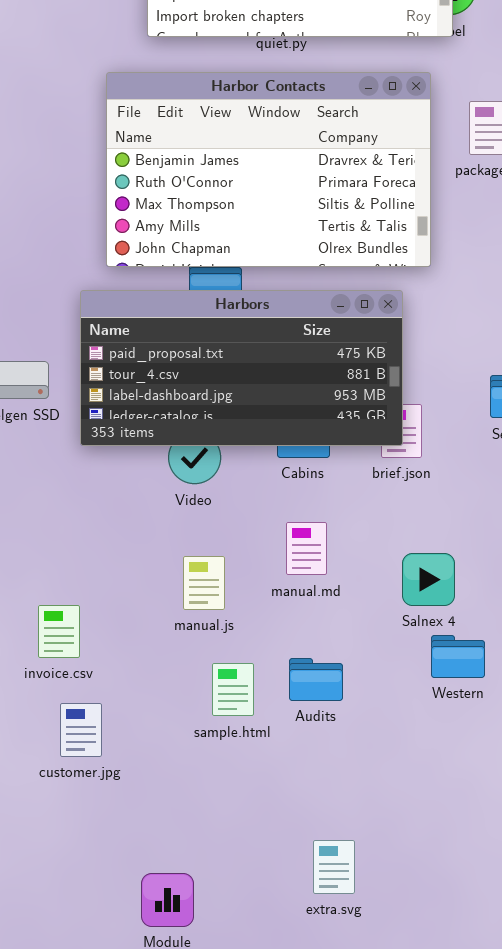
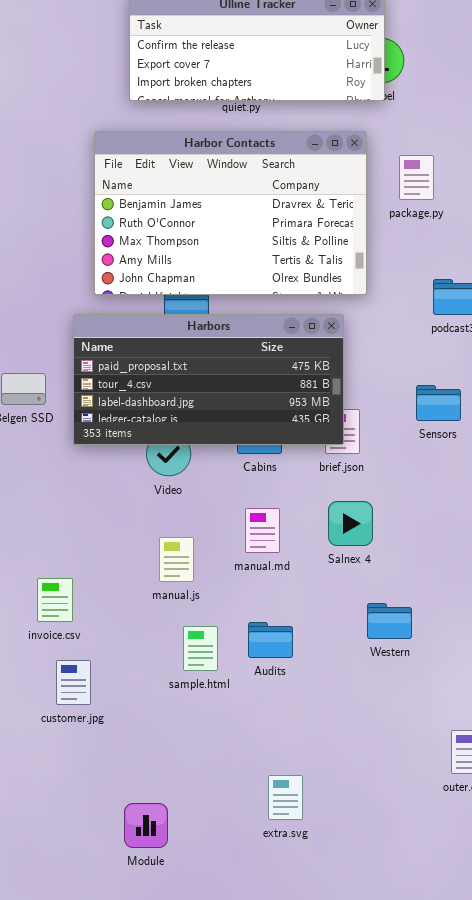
Salnex 4: [402,553,455,606] -> [328,501,373,546], moved

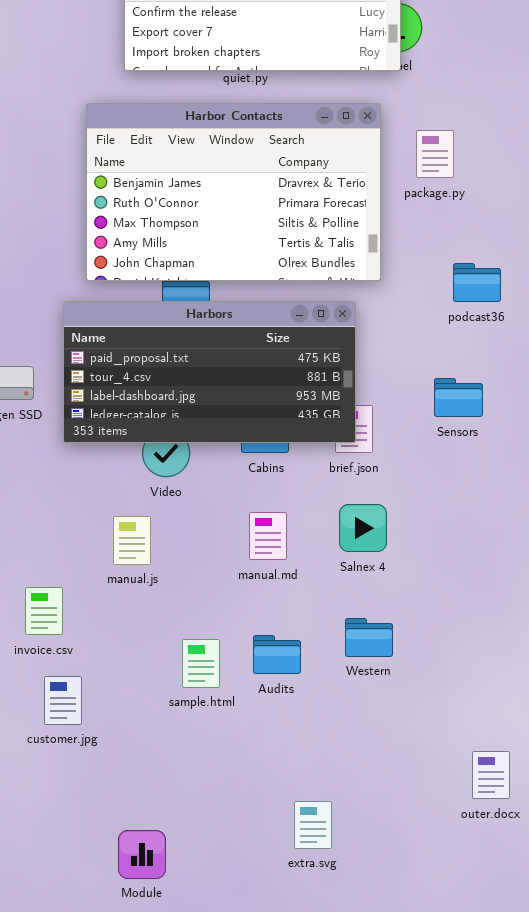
manual.js: [159,537,194,582] -> [113,516,151,565], moved
Western: [367,603,412,639] -> [345,618,393,657], moved
extra.svg: [268,775,303,820] -> [294,801,332,849], moved

